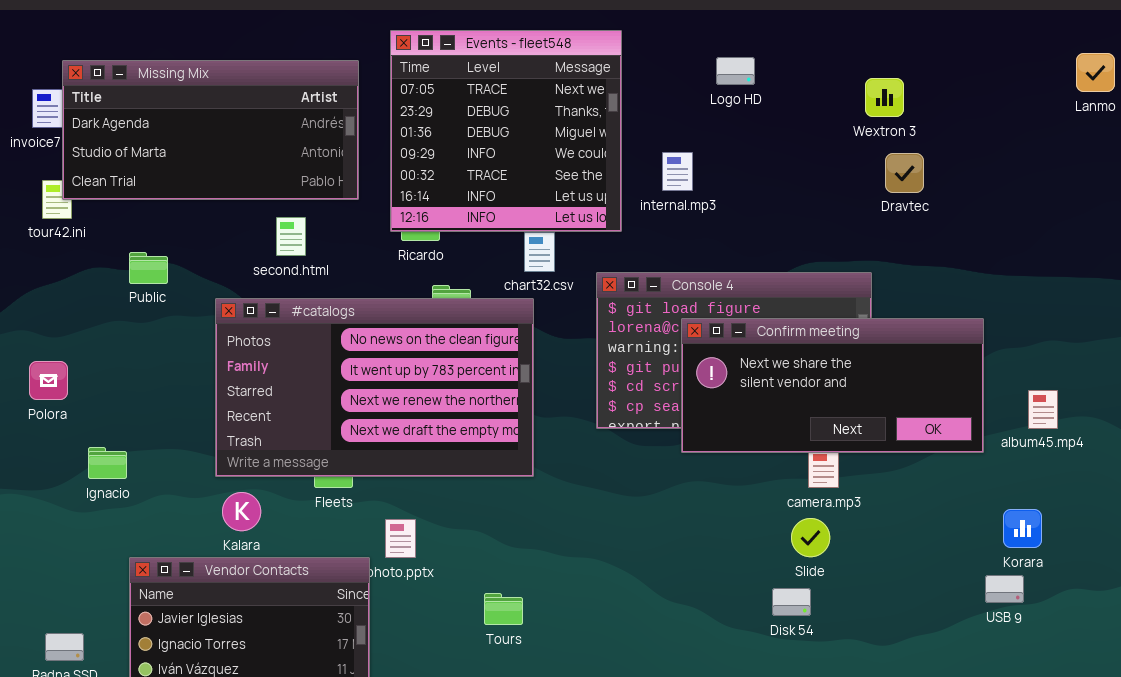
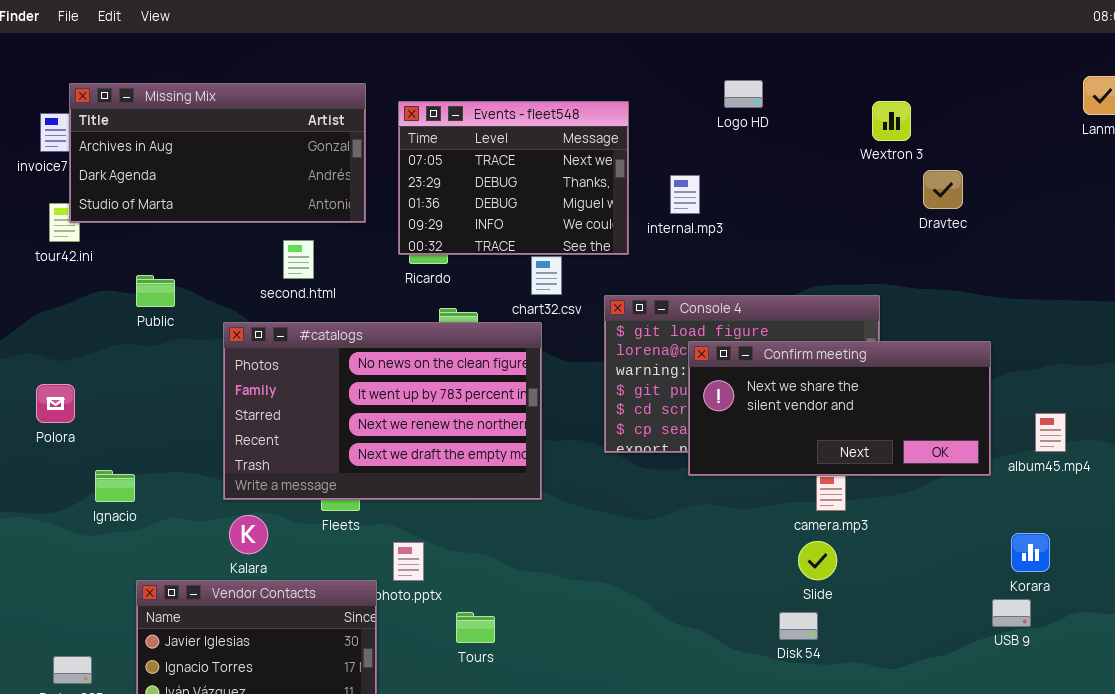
Events - fleet548: [390,30,622,232] -> [398,101,629,255], resized
Missing Mix: [62,60,359,200] -> [69,83,366,223], scrolled up 1 row
Dravtec: [885,153,924,193] -> [923,170,963,209], moved
Tours: [484,593,523,625] -> [456,612,495,643], moved

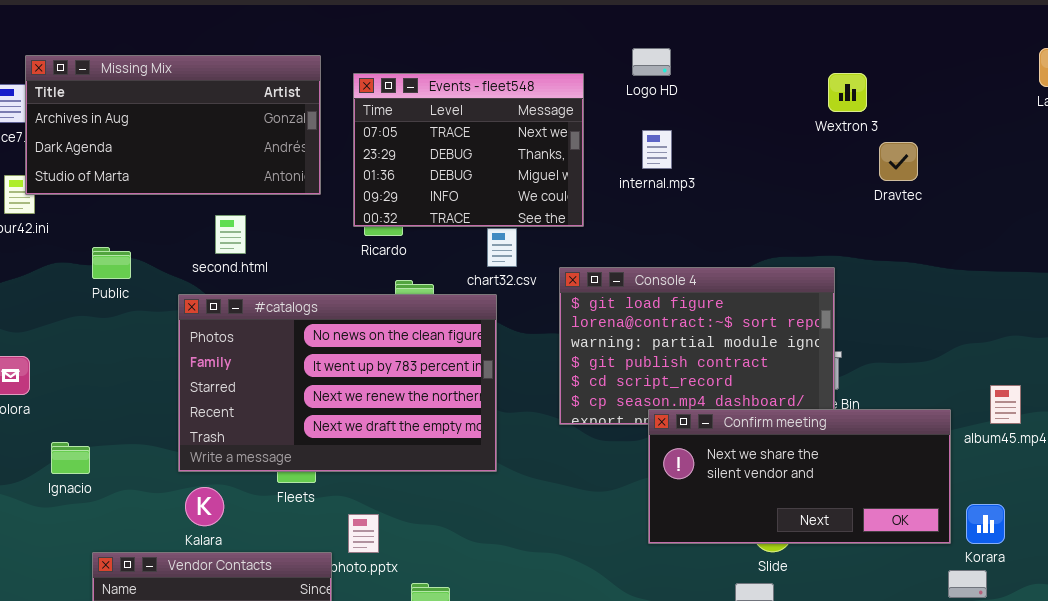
Logo HD: [724,80,763,108] -> [632,48,671,76], moved
internal.mp3: [670,175,700,214] -> [642,130,672,169], moved
second.html: [283,240,314,279] -> [215,215,246,254], moved
Confirm meeting: [688,341,991,476] -> [648,409,951,544], moved

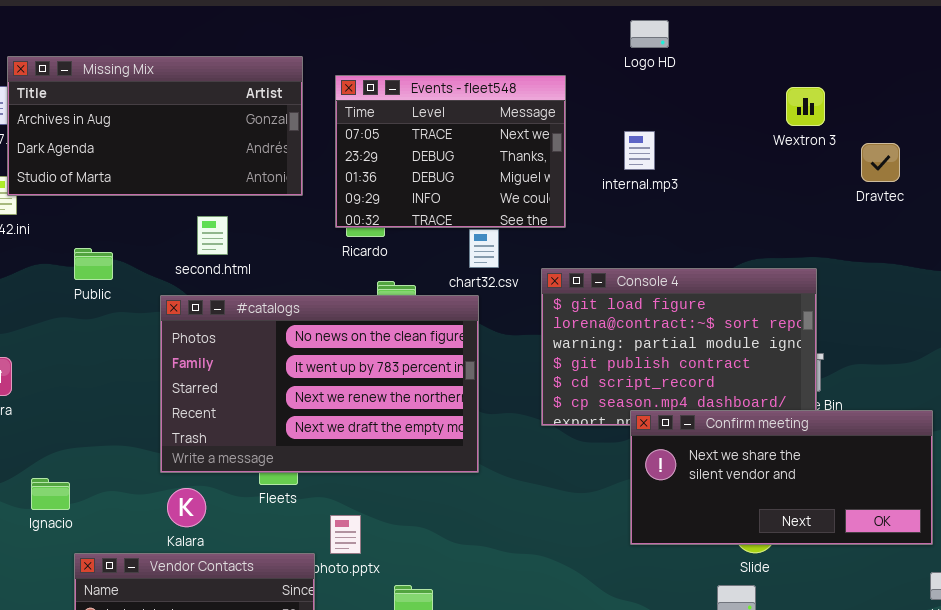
Logo HD: [632,48,671,76] -> [630,20,669,48], moved
Wextron 3: [828,73,867,112] -> [786,87,825,126], moved
Ignacio: [51,442,90,474] -> [31,478,70,510], moved

